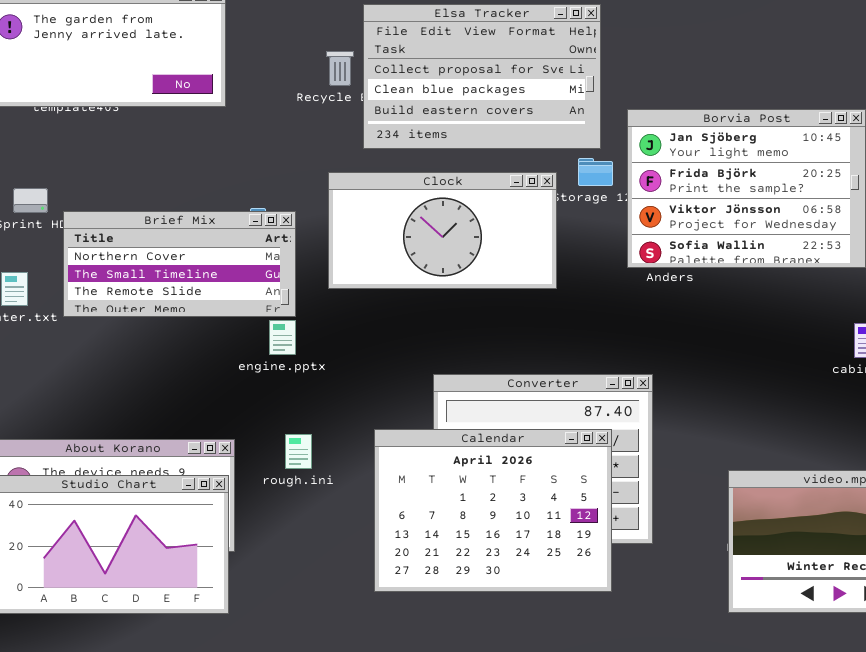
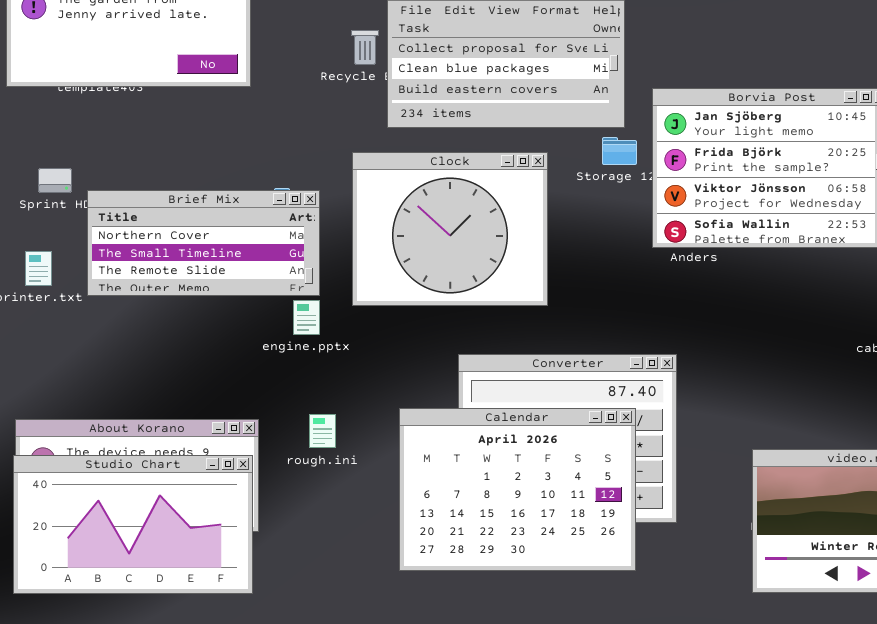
Clock: [328,172,557,289] -> [352,152,548,306], resized

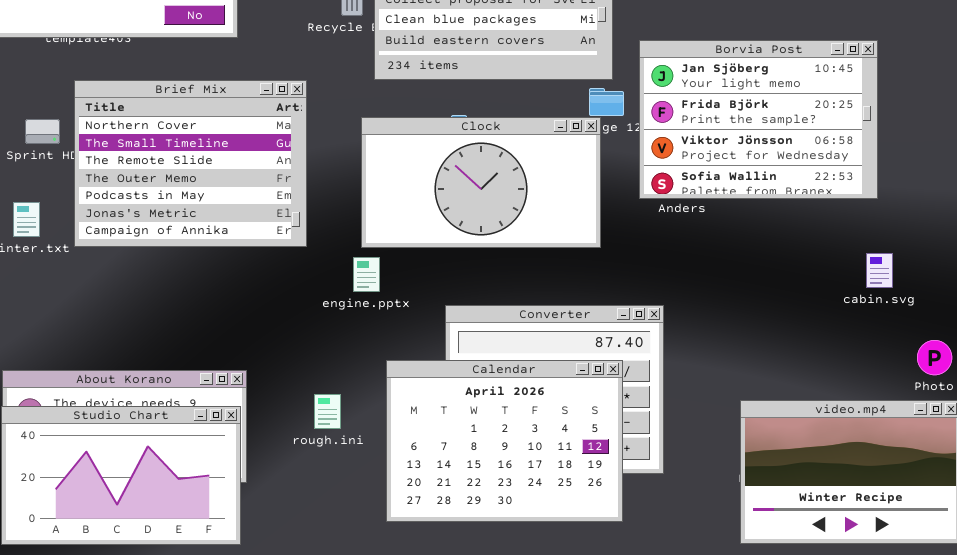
Clock: [352,152,548,306] -> [361,117,601,248], moved, resized
Brief Mix: [87,190,320,296] -> [74,80,307,247], resized
engine.pptx: [293,300,320,335] -> [353,257,380,292], moved
rough.ini: [309,414,336,448] -> [314,394,341,429], moved

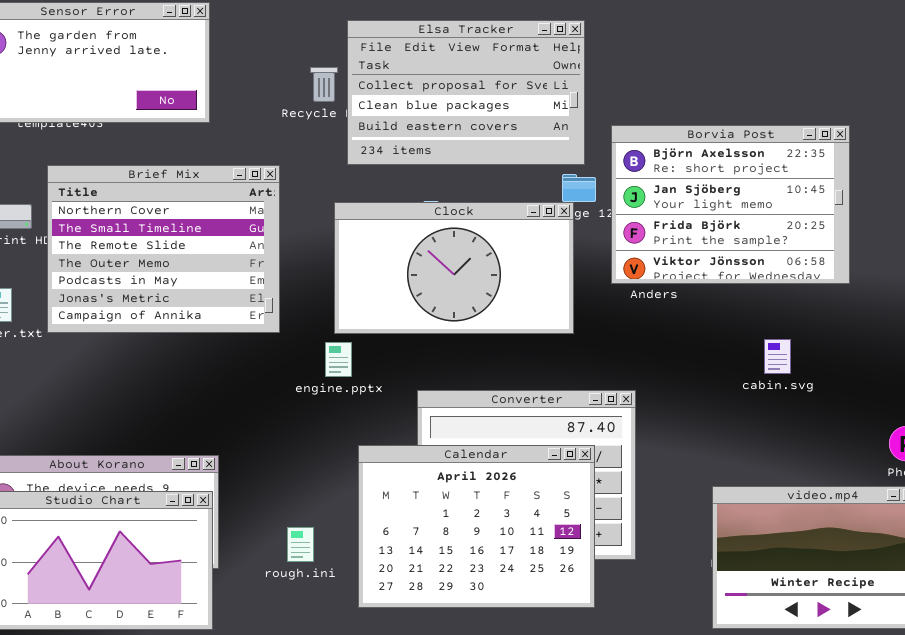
Borvia Post: [639,40,878,199] -> [611,125,850,284], scrolled up 1 row
cabin.svg: [866,253,893,288] -> [764,339,791,374], moved
rough.ini: [314,394,341,429] -> [287,527,314,562], moved

